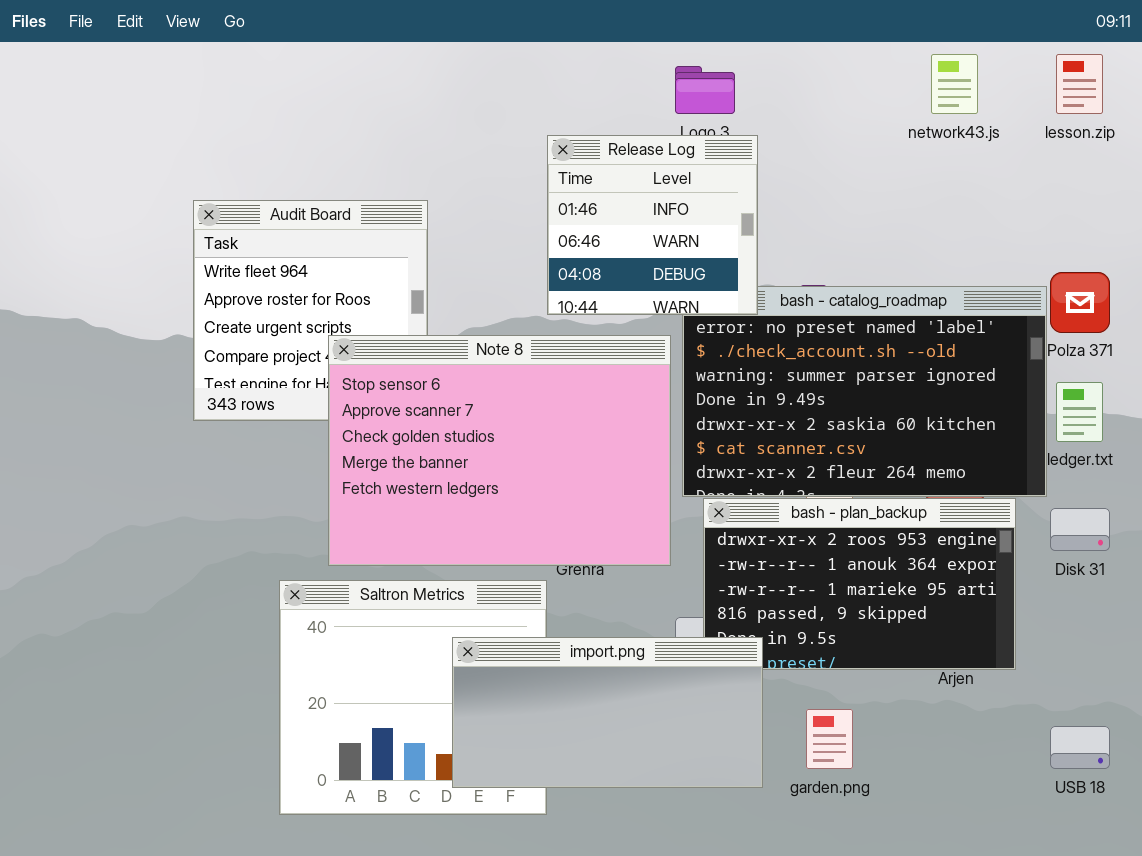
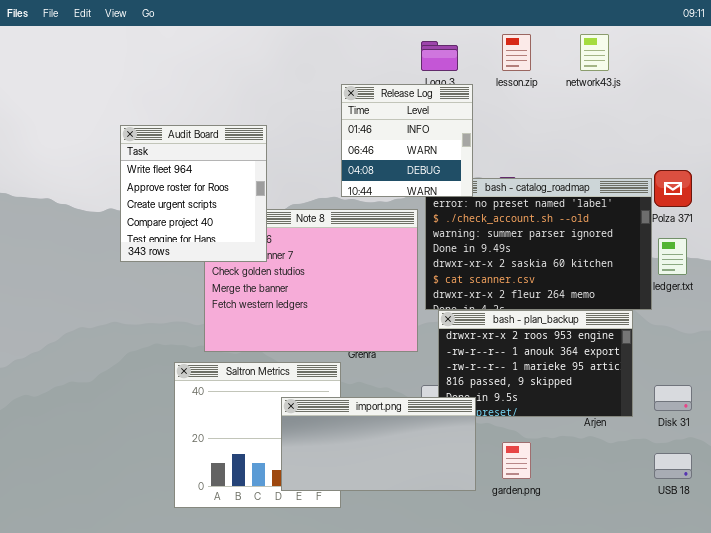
lesson.zip: [1056,54,1103,114] -> [502,34,531,71], moved
Audit Board: [193,200,428,421] -> [120,125,267,262], raised
Disk 31: [1050,508,1110,551] -> [654,385,692,411], moved

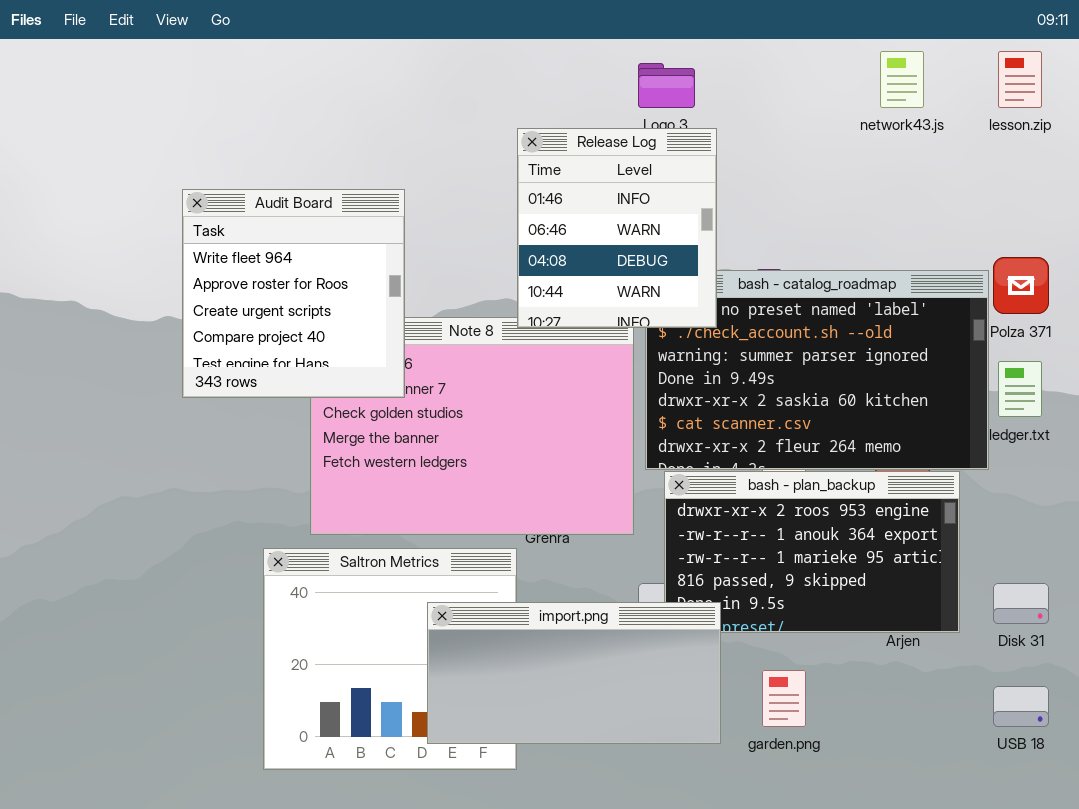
lesson.zip: [502,34,531,71] -> [998,51,1042,108], moved
Release Log: [341,84,473,197] -> [517,128,717,328], resized

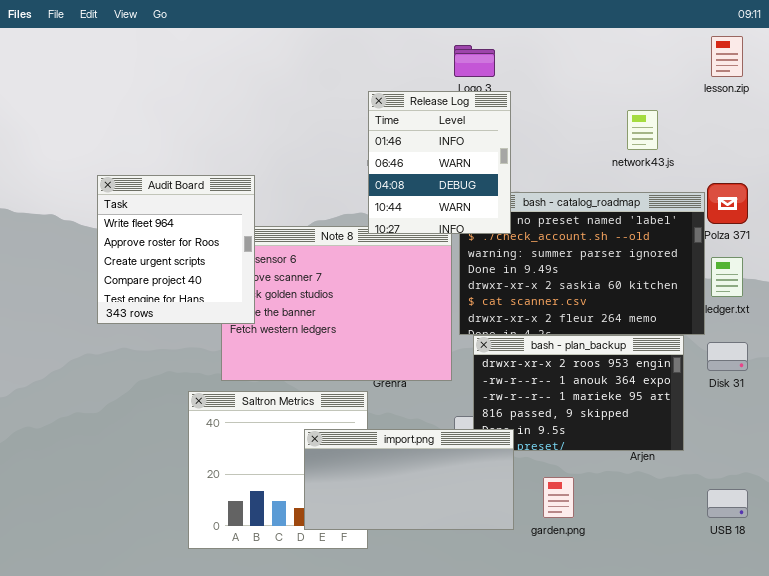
network43.js: [880,51,924,108] -> [627,110,658,150], moved
Audit Board: [182,189,405,398] -> [97,175,255,324], moved
Disk 31: [993,583,1049,624] -> [707,342,748,371], moved

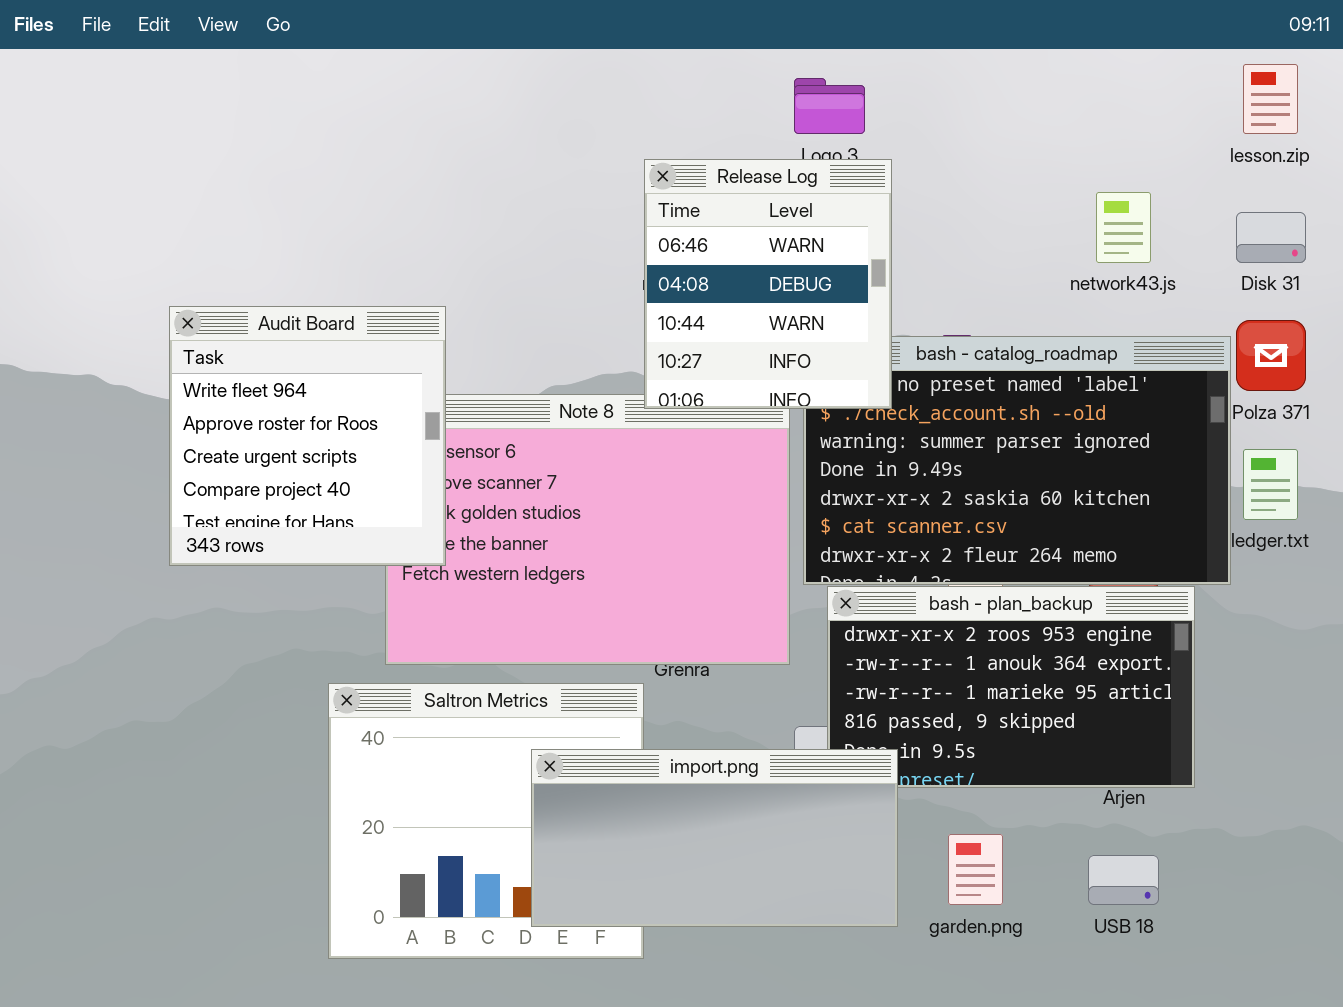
Release Log: [368,91,511,234] -> [644,159,892,409], scrolled down 1 row
Disk 31: [707,342,748,371] -> [1236,212,1306,263], moved
USB 18: [707,489,748,518] -> [1088,855,1159,905], moved

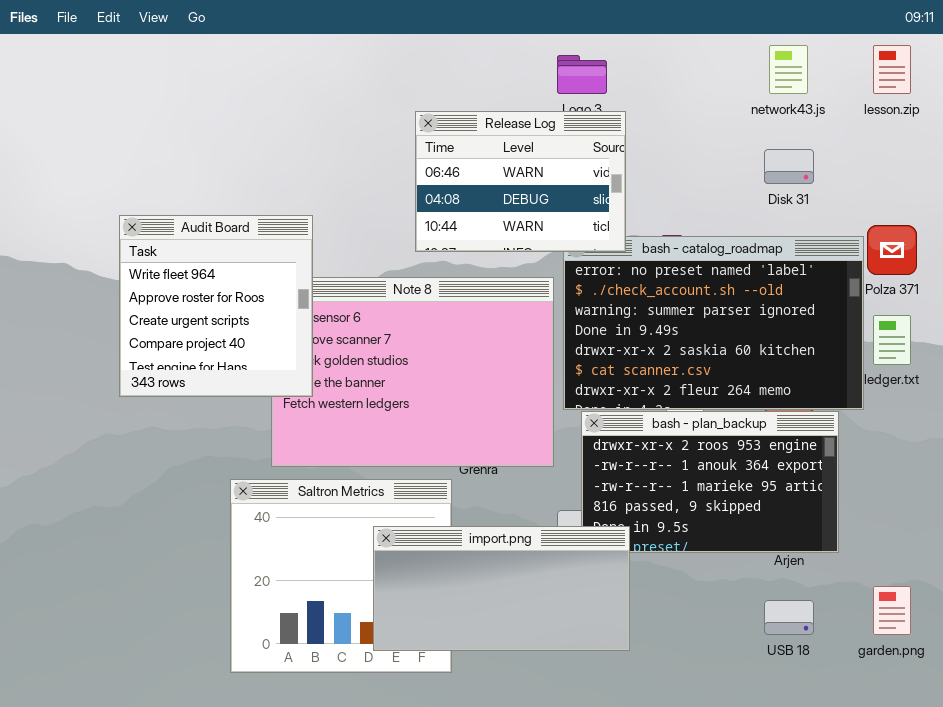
Release Log: [644,159,892,409] -> [415,111,626,252], resized
network43.js: [1096,192,1151,263] -> [769,45,808,94], moved
Disk 31: [1236,212,1306,263] -> [764,149,814,184], moved
garden.png: [948,834,1003,905] -> [873,586,911,635], moved

